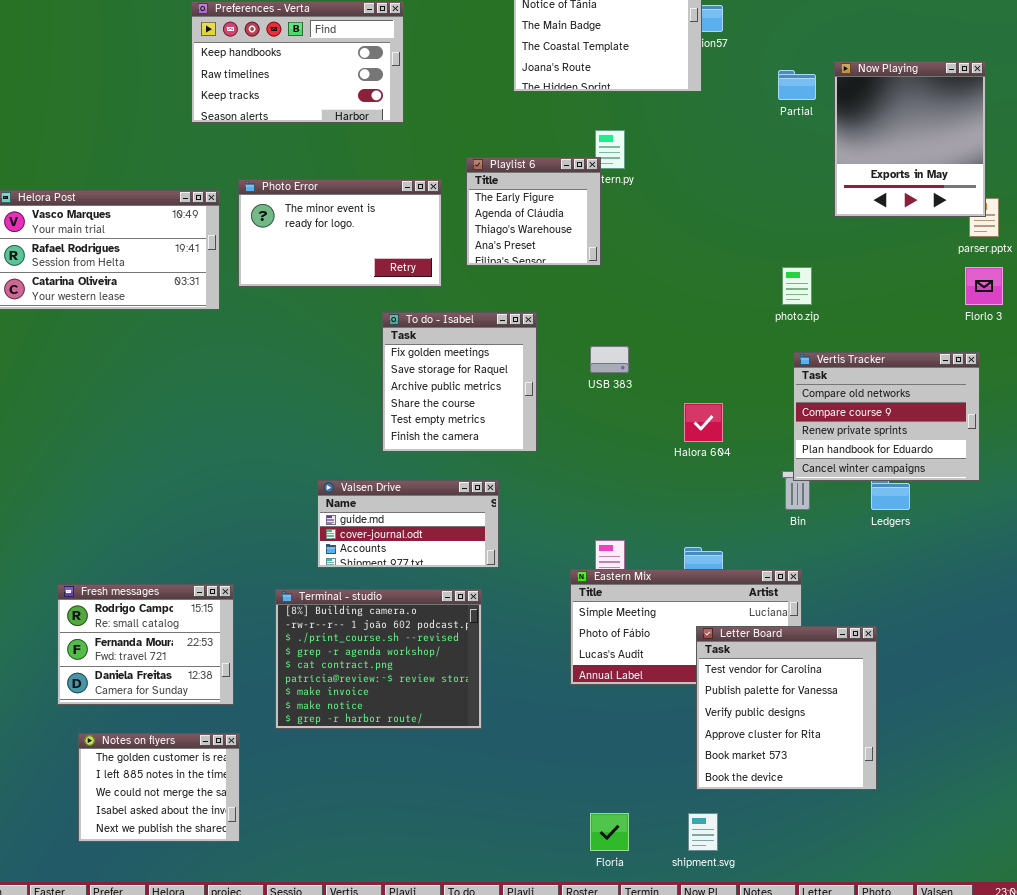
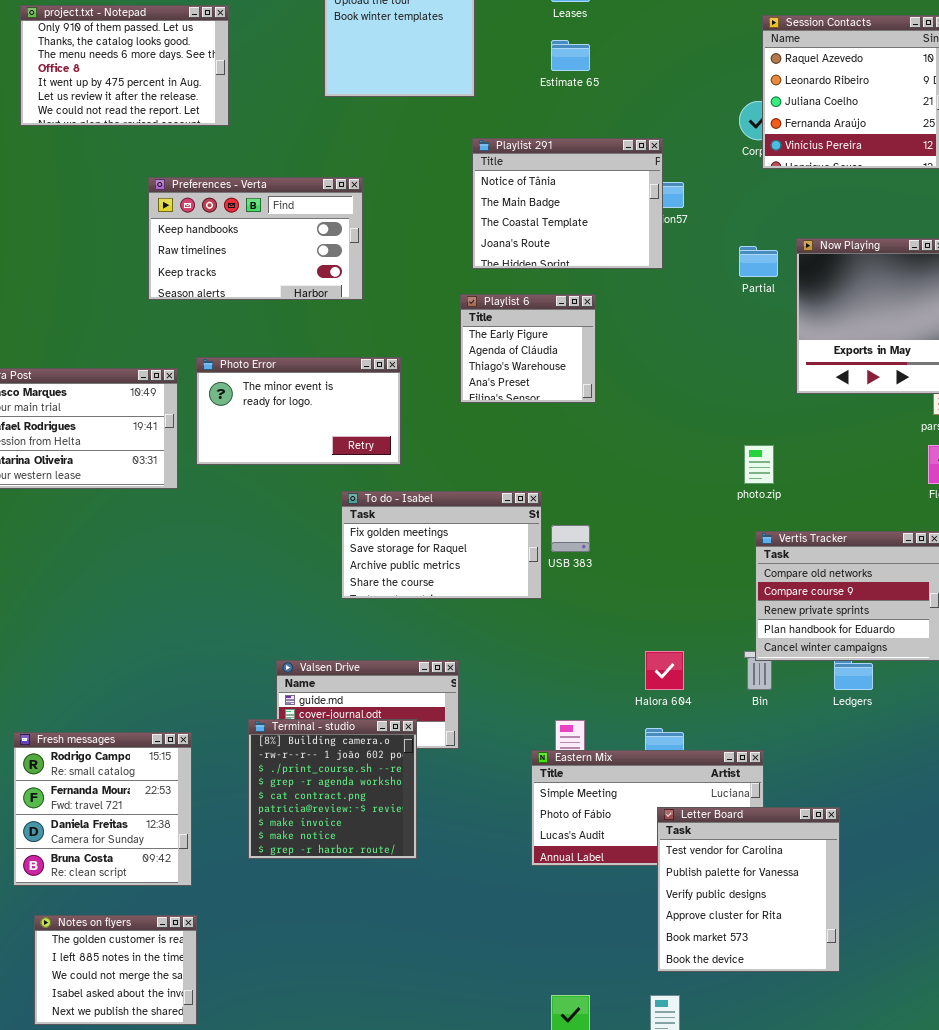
Playlist 6: [466,157,601,266] -> [460,294,596,403], moved
To do - Isabel: [382,312,537,452] -> [341,491,542,599], resized
Halora 604: [684,403,723,442] -> [645,651,684,690], moved
Fresh messages: [57,584,234,705] -> [13,732,192,886], resized
Terminal - studio: [275,589,482,729] -> [248,719,417,859], moved, resized

